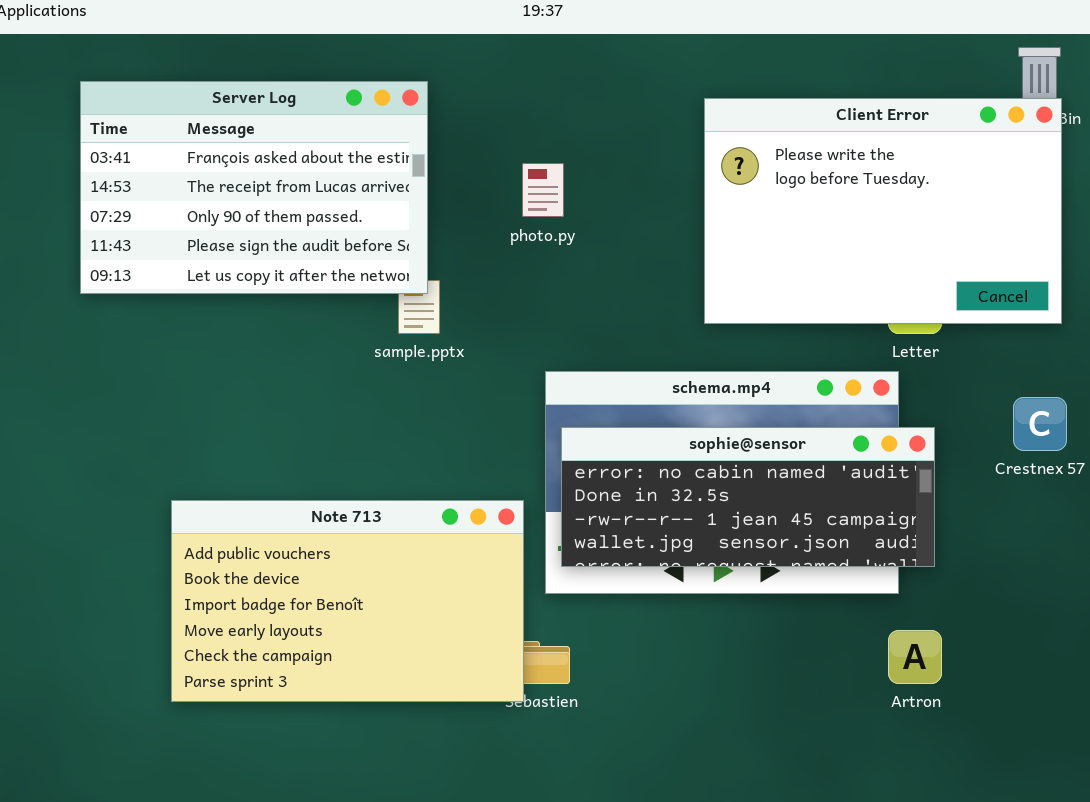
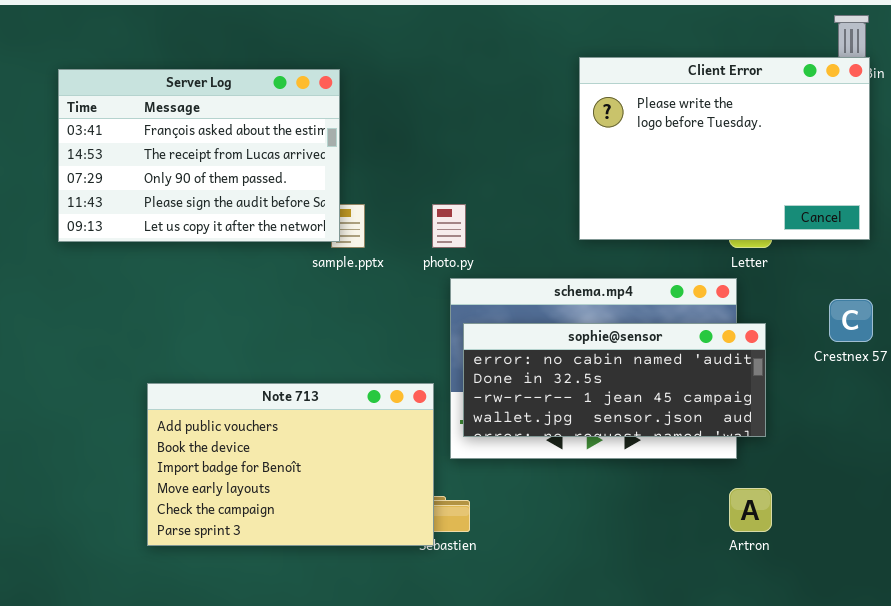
Server Log: [80,81,428,294] -> [58,69,340,242], moved
photo.py: [522,163,564,217] -> [432,204,466,248], moved

